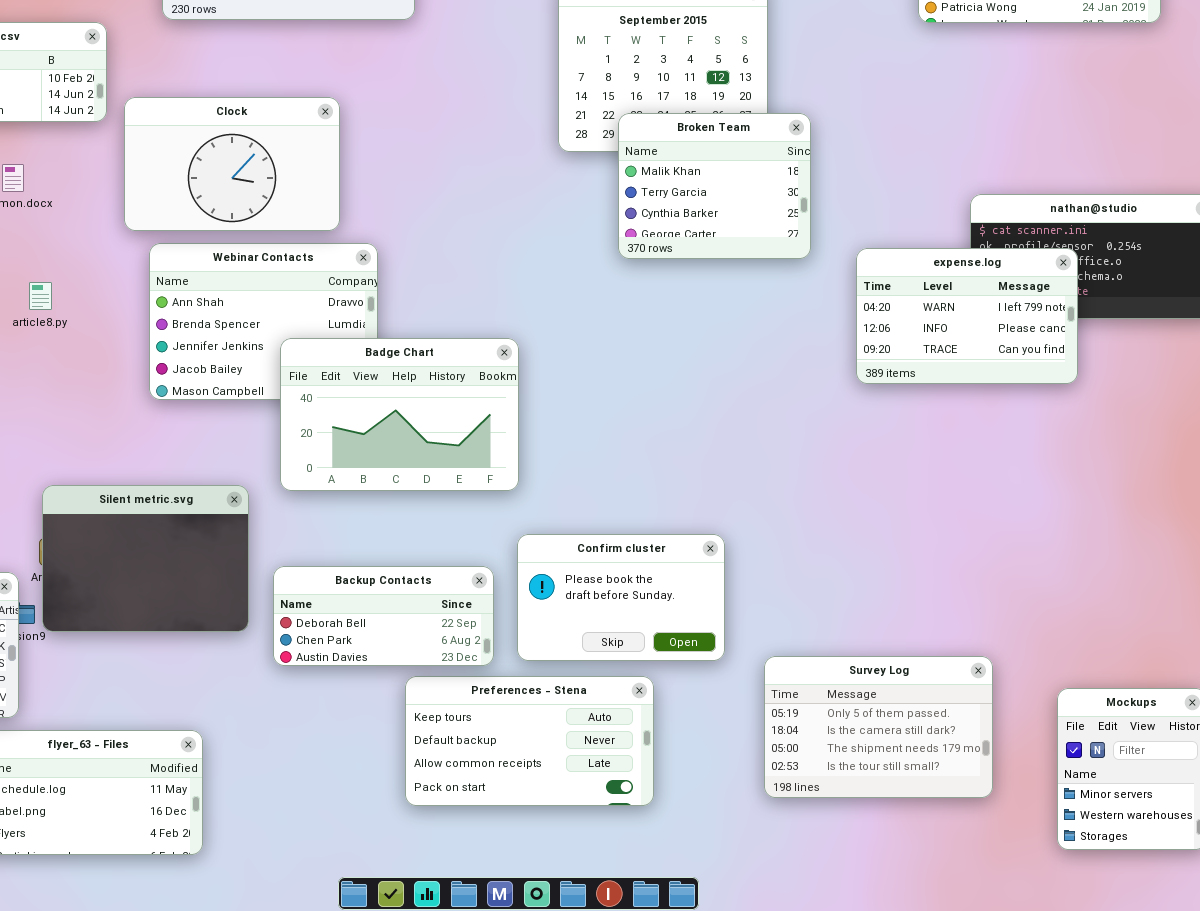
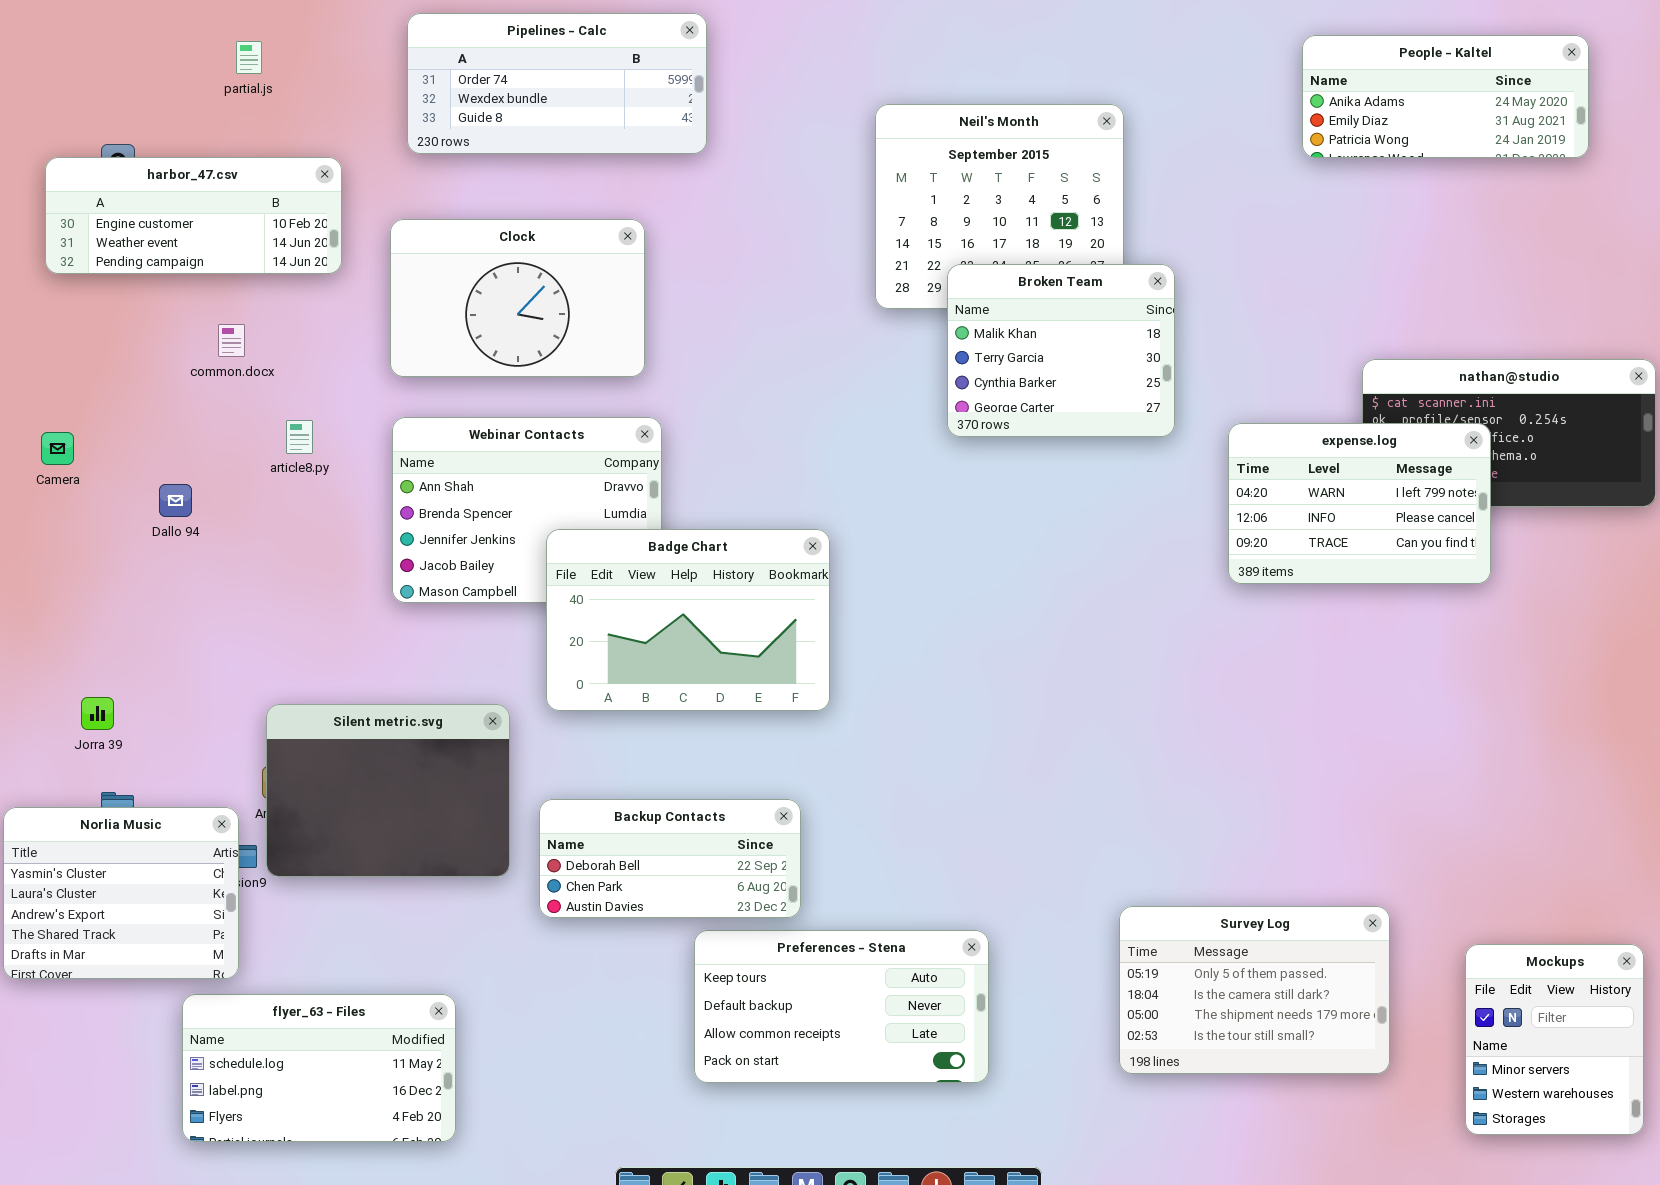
Clock: [124,97,340,231] -> [390,219,645,377], moved
article8.py: [29,282,52,310] -> [286,420,313,454], moved
Confirm cluster: [517,534,725,661] -> none, closed

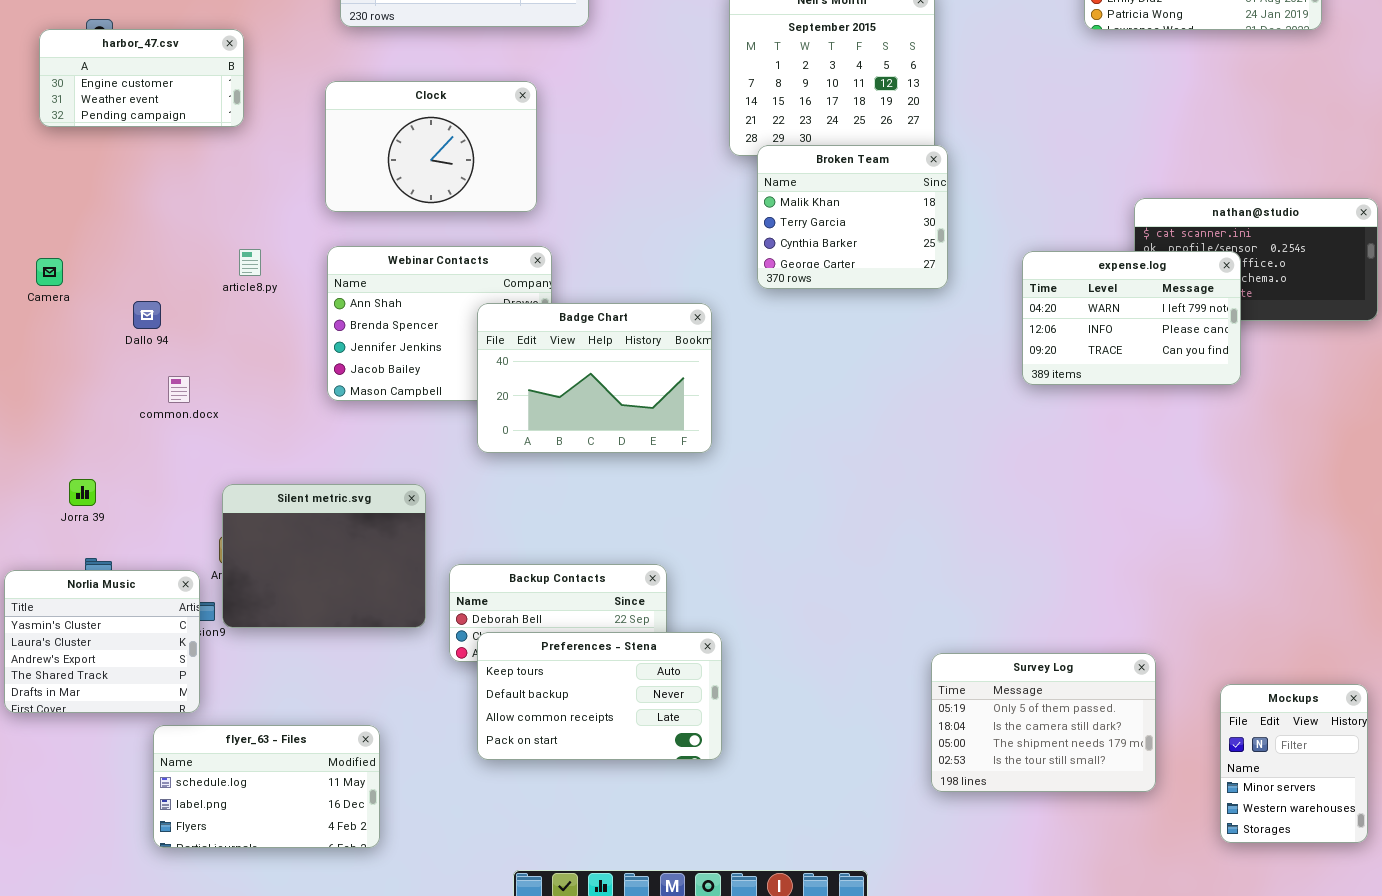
harbor_47.csv: [45,157,342,274] -> [39,29,244,127], resized
Broken Team: [947,264,1175,437] -> [757,145,948,289], moved
common.docx: [218,324,245,357] -> [168,376,190,403], moved
Badge Chart: [546,529,830,711] -> [477,303,712,453], moved
Preferences - Stena: [694,930,989,1083] -> [477,632,722,760], moved

